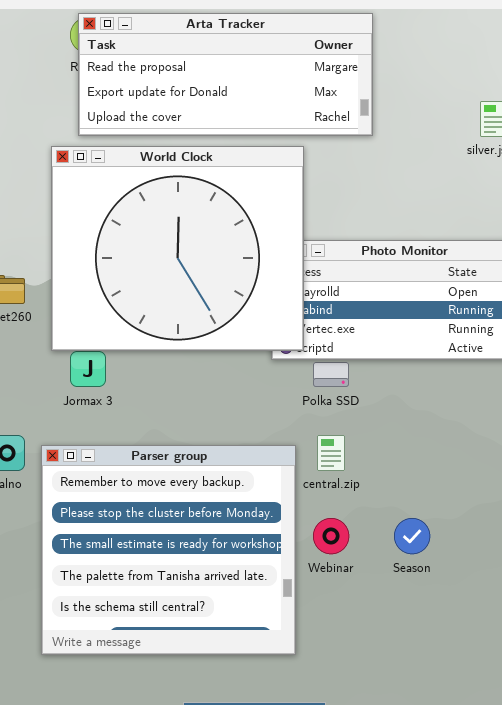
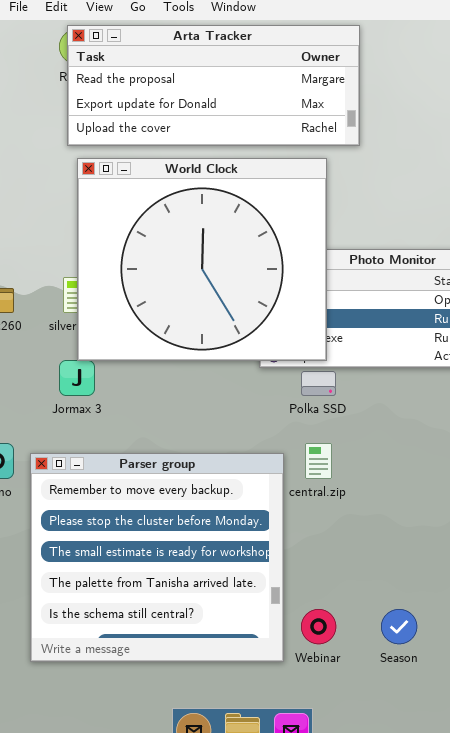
World Clock: [51,146,304,351] -> [77,158,327,361], moved
Webinar: [313,518,349,554] -> [301,609,336,644], moved
Season: [394,518,430,554] -> [381,609,417,644], moved

